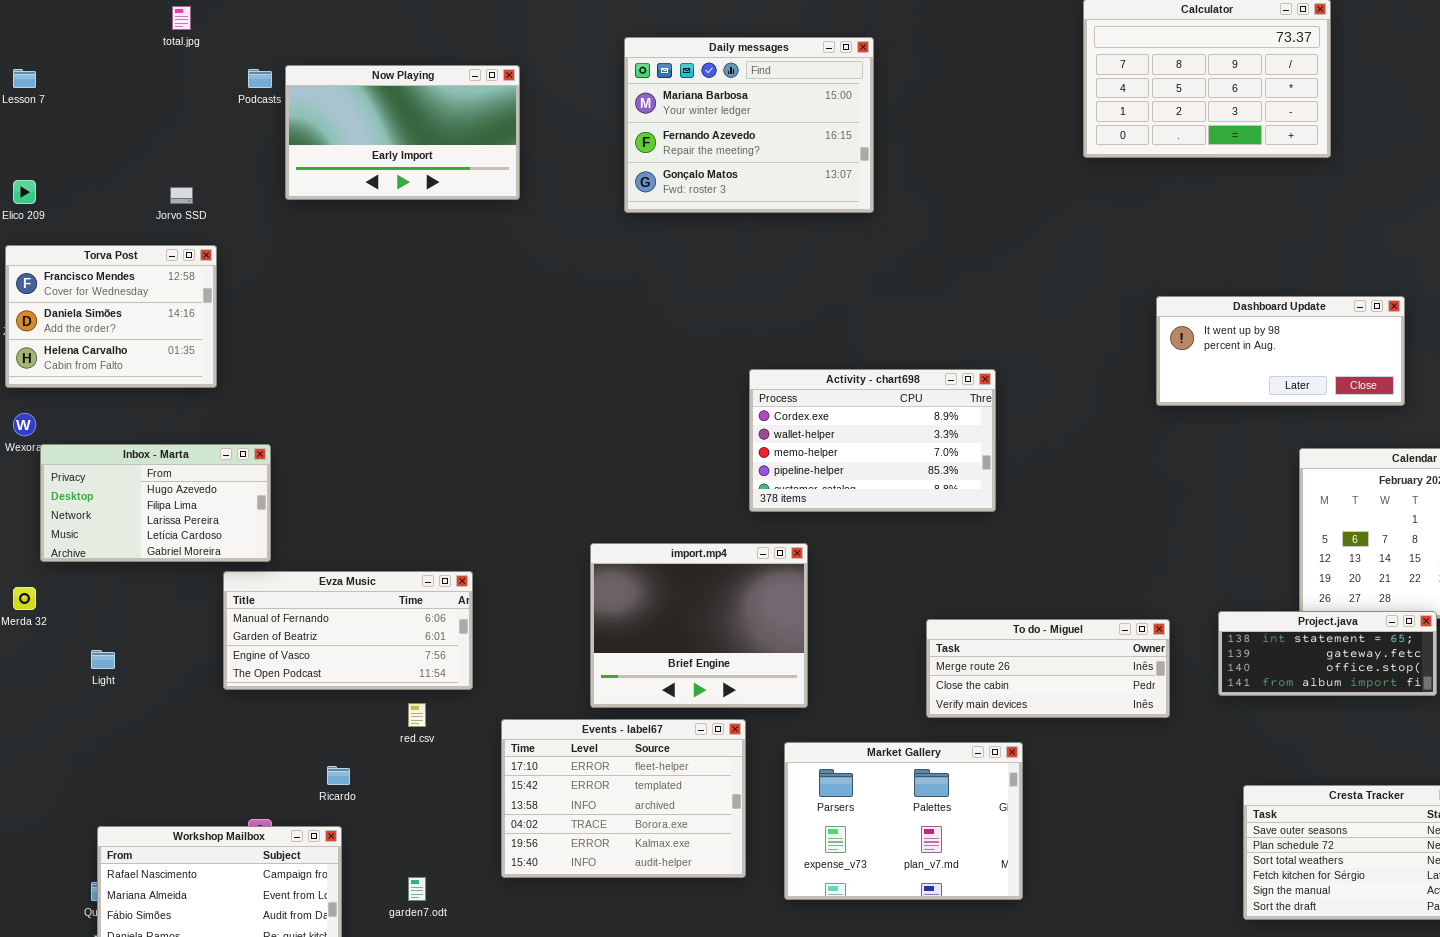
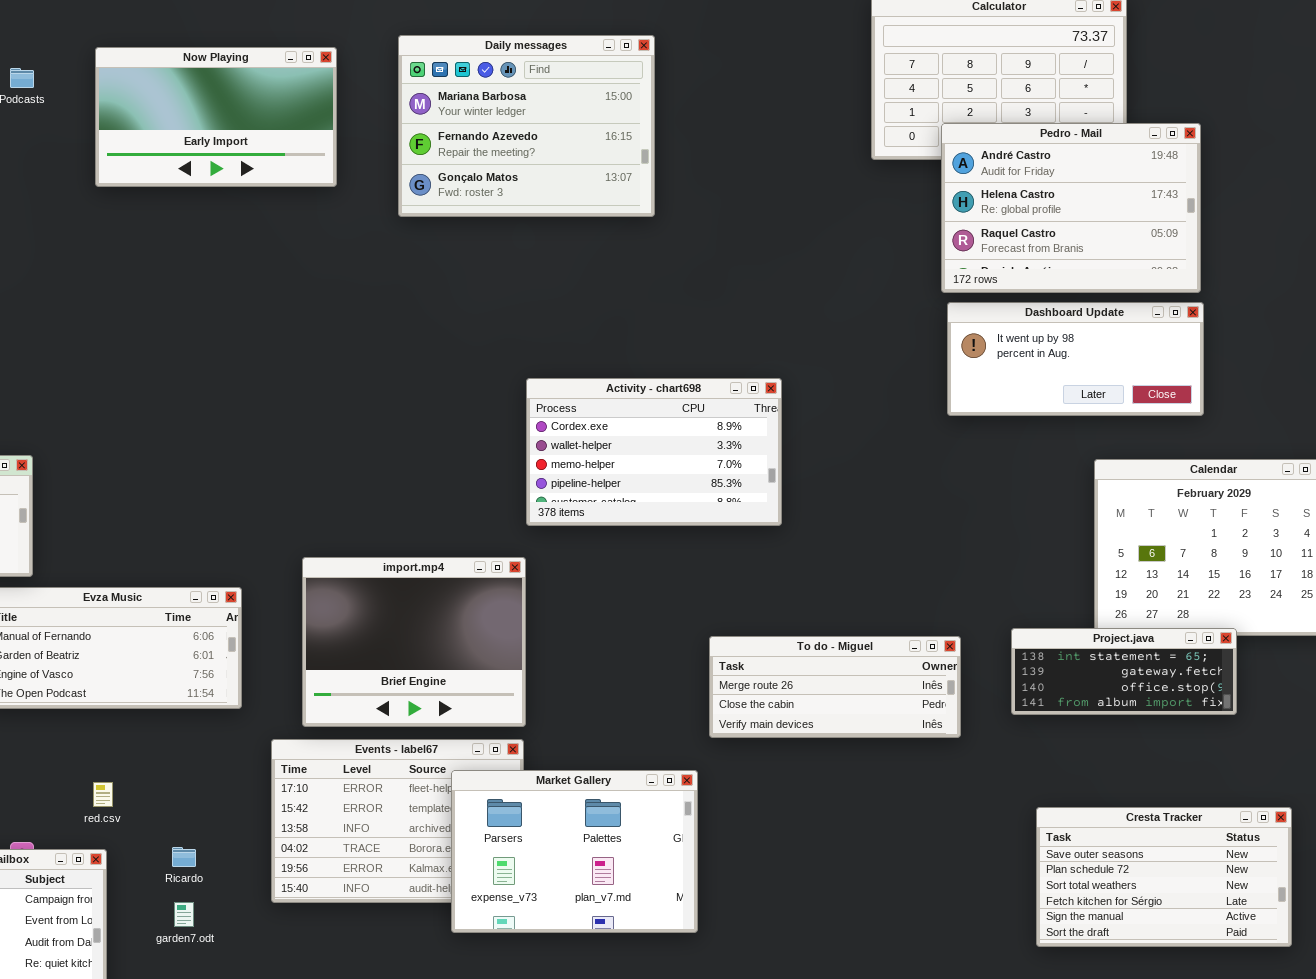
Now Playing: [285,65,520,200] -> [95,47,337,187], moved
Pedro - Mail: none -> [941,123,1201,293], opened
import.mp4: [590,543,808,708] -> [302,557,526,727], moved
red.csv: [408,703,426,727] -> [93,782,113,807], moved
Market Gallery: [784,742,1023,900] -> [451,770,698,933], moved
Ricardo: [327,766,350,785] -> [172,847,196,867], moved

